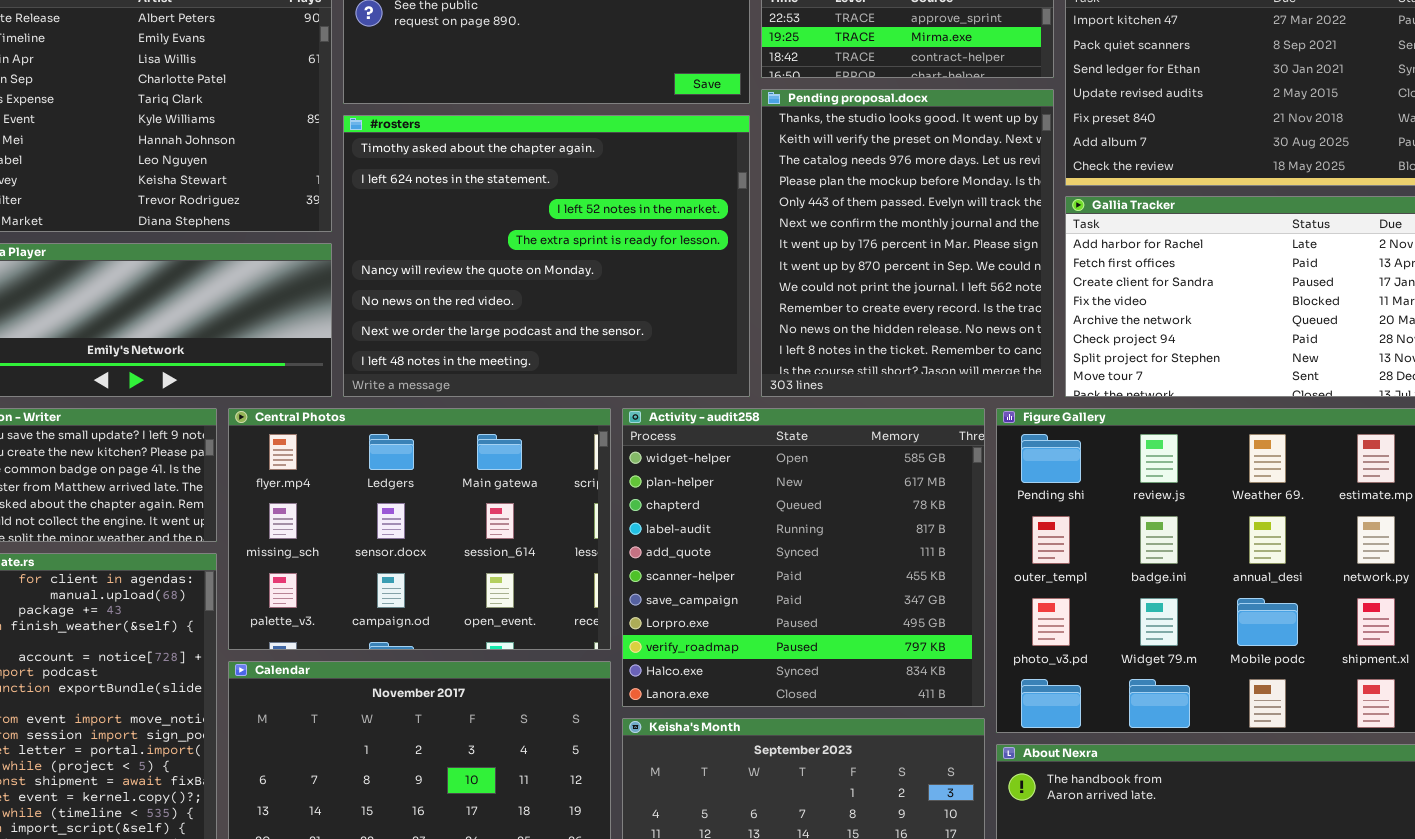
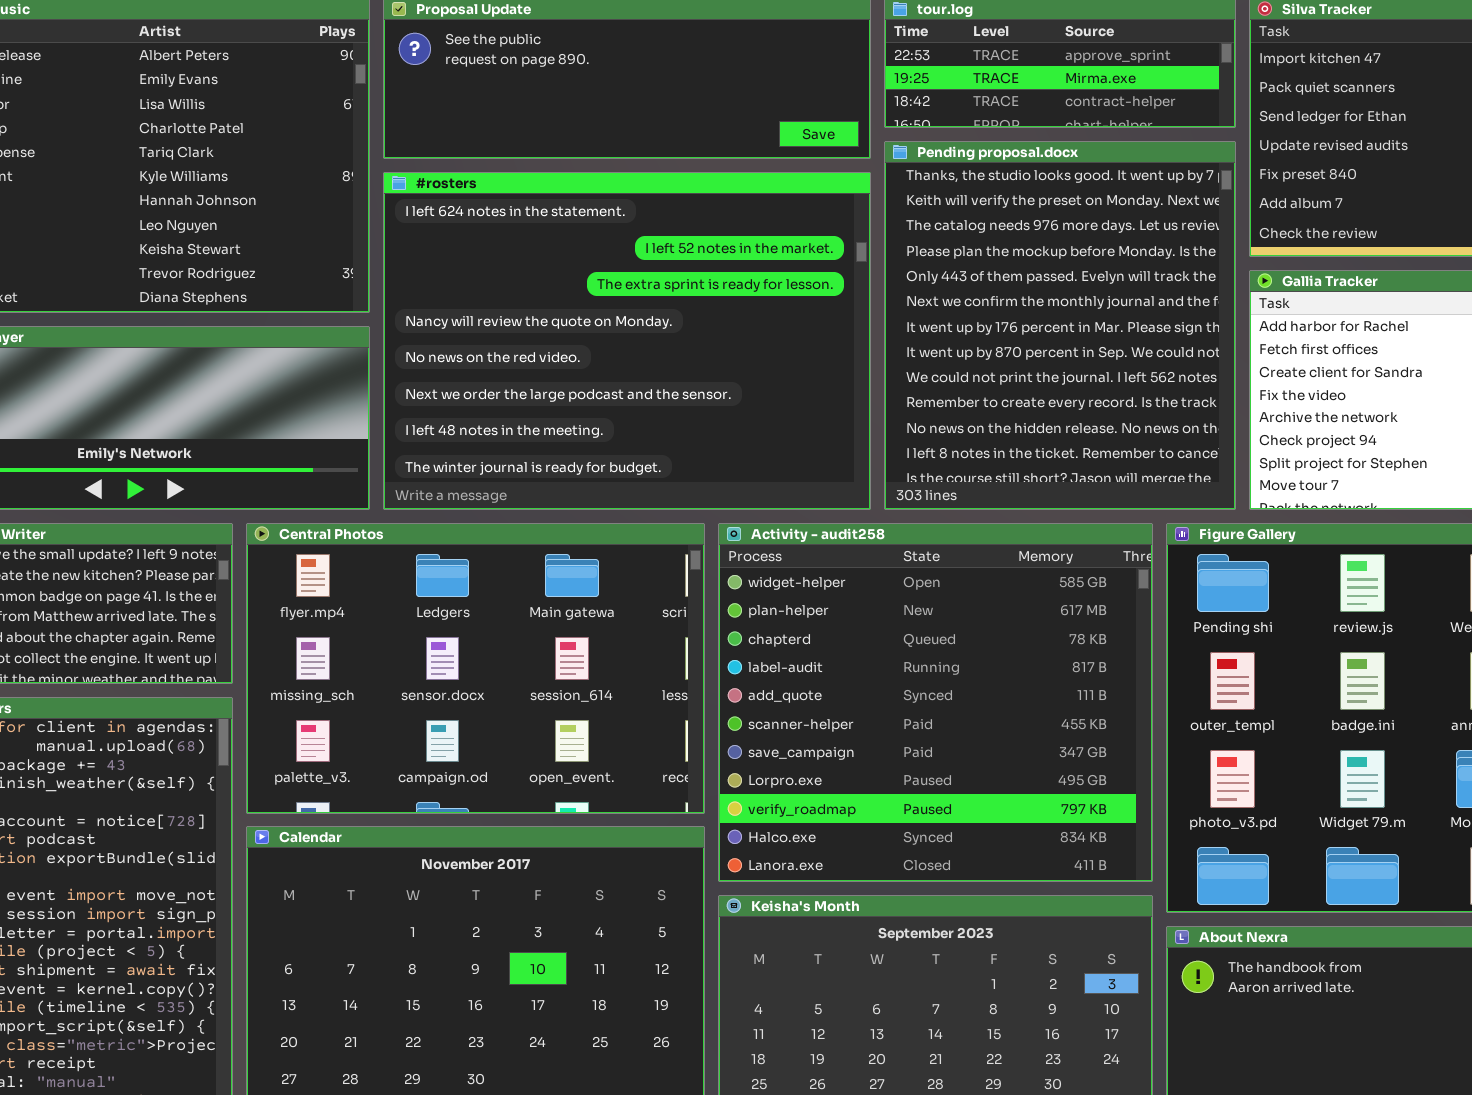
#rosters: [343,115,750,397] -> [383,172,871,510], scrolled down 1 row

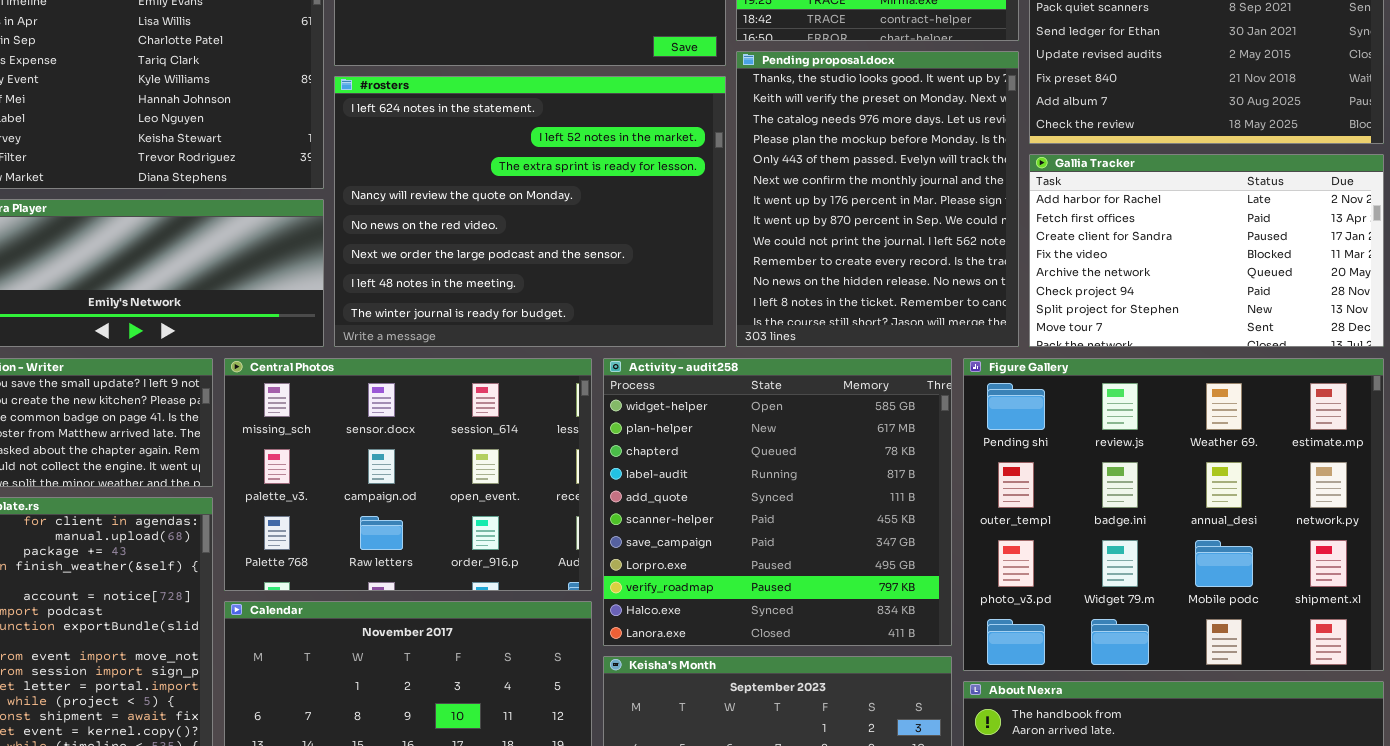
Central Photos: [246,523,705,814] -> [224,358,592,591], scrolled down 1 row

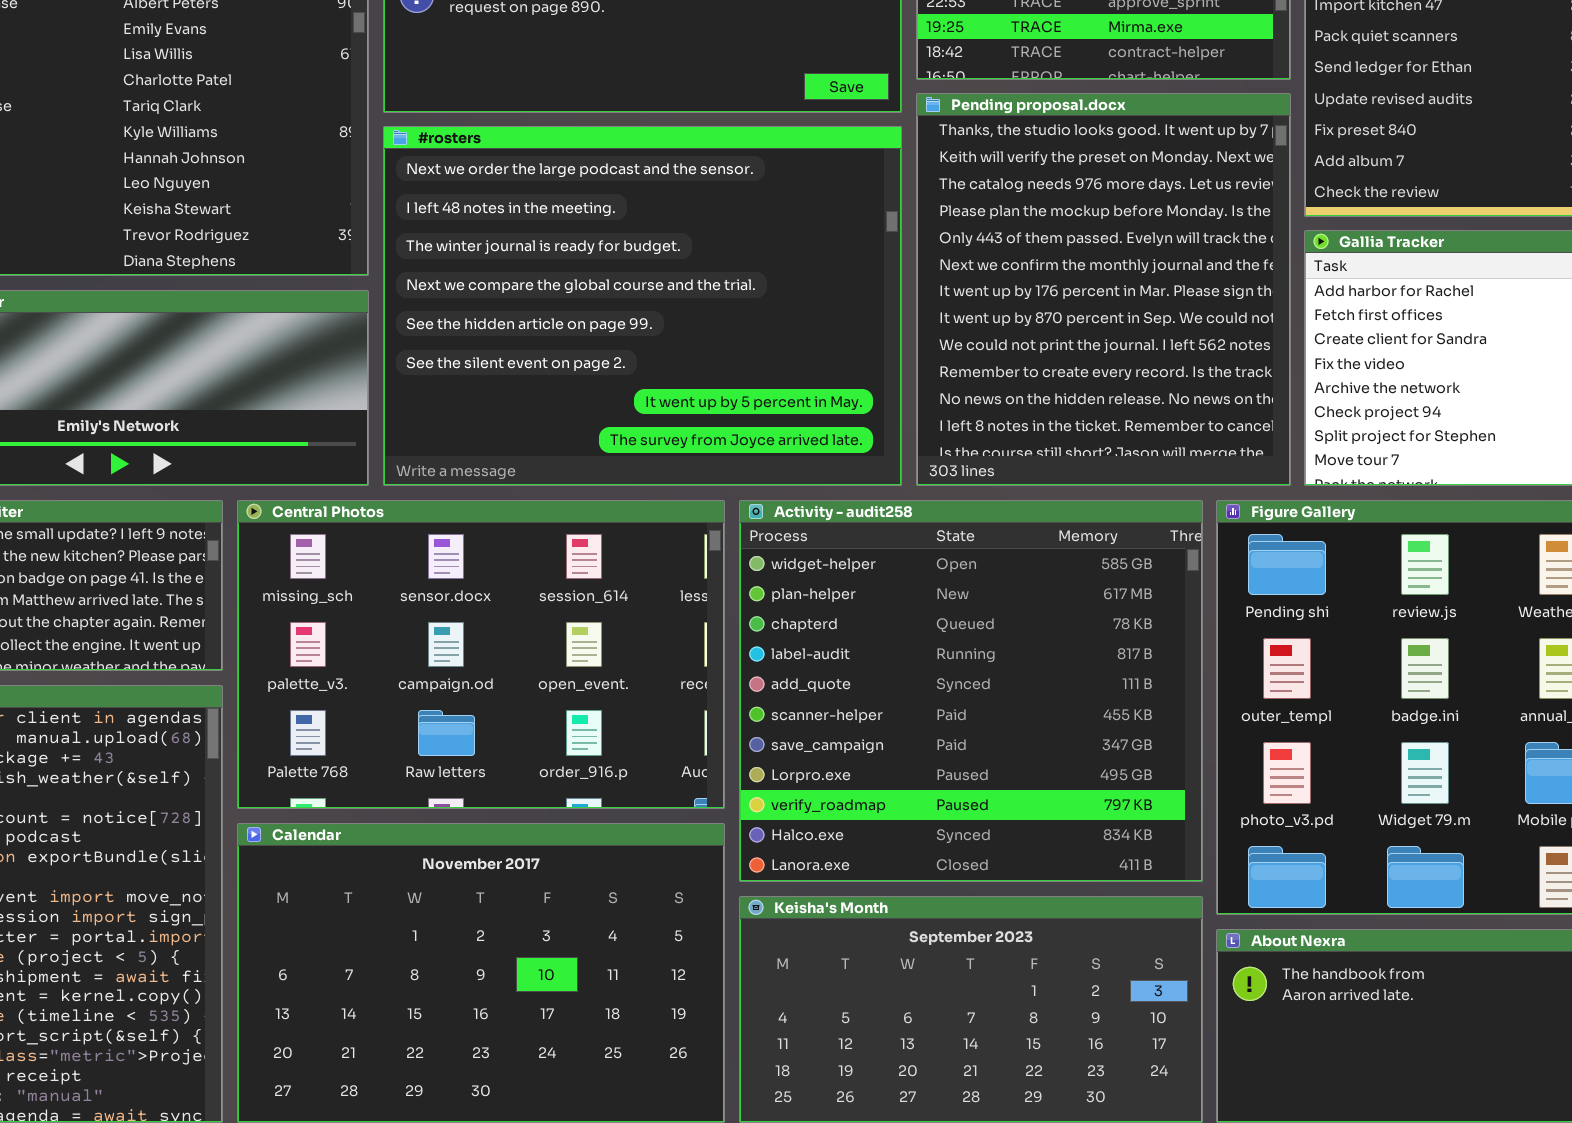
#rosters: [334,76,726,347] -> [383,126,902,486], scrolled down 5 rows

